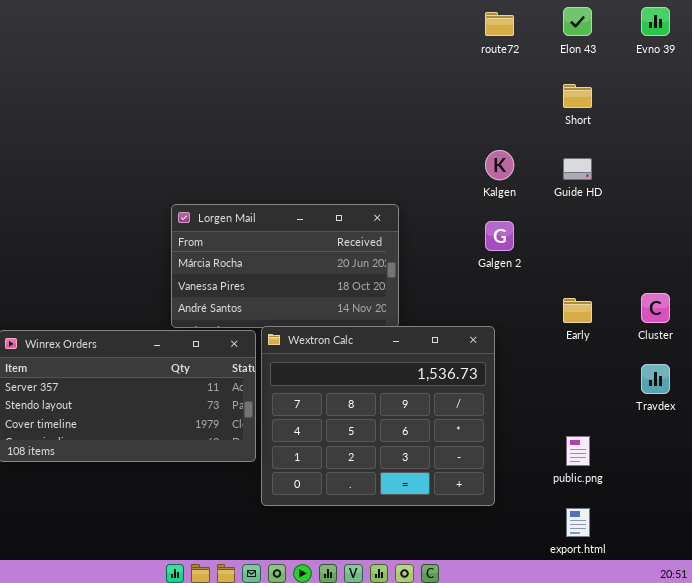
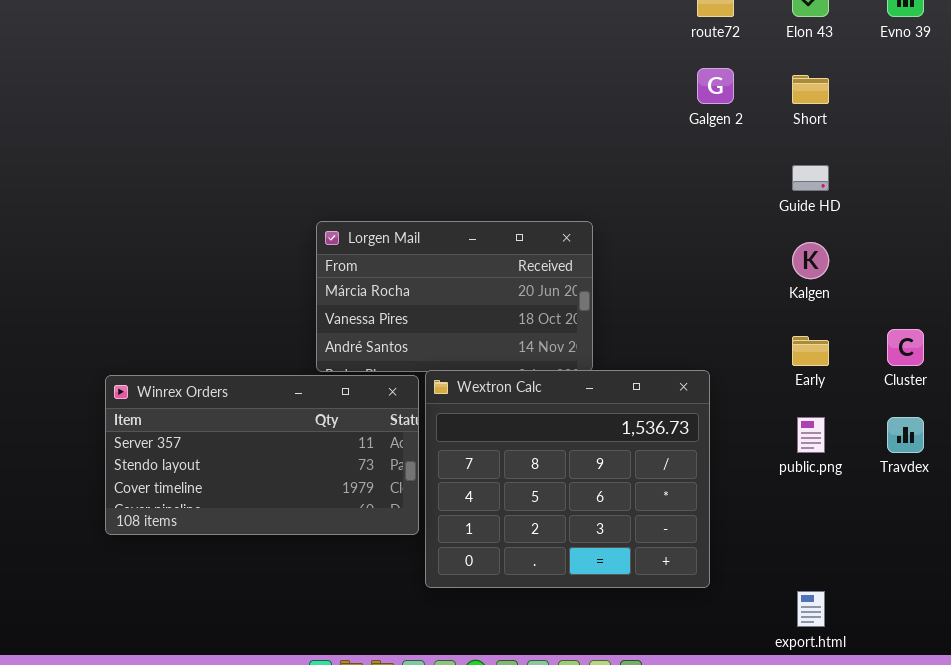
Kalgen: [485,150,514,180] -> [792,242,829,279], moved
Galgen 2: [485,221,514,251] -> [697,68,734,104], moved
public.png: [566,436,590,466] -> [797,417,825,453], moved

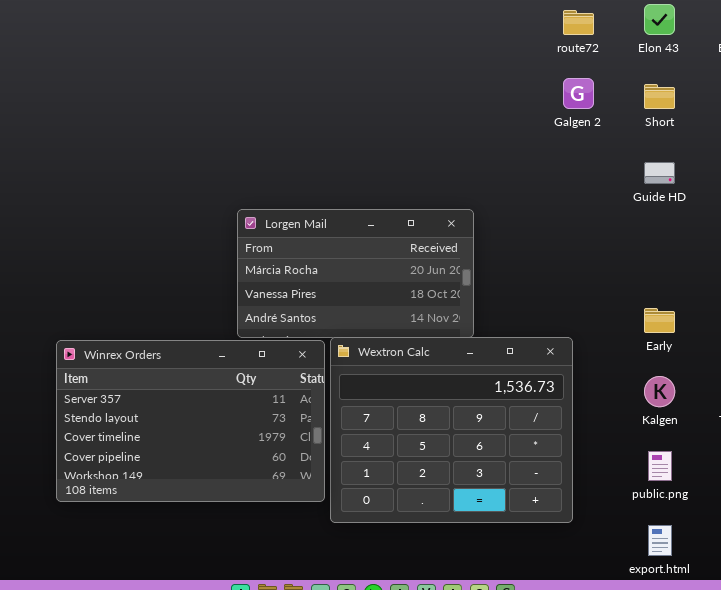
Kalgen: [792,242,829,279] -> [644,376,675,407], moved
Winrex Orders: [105,375,419,535] -> [56,340,325,502], resized
public.png: [797,417,825,453] -> [648,451,672,481], moved

